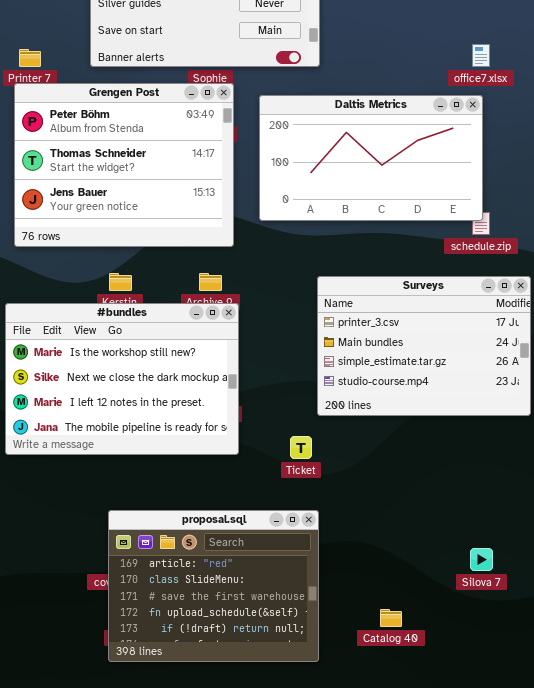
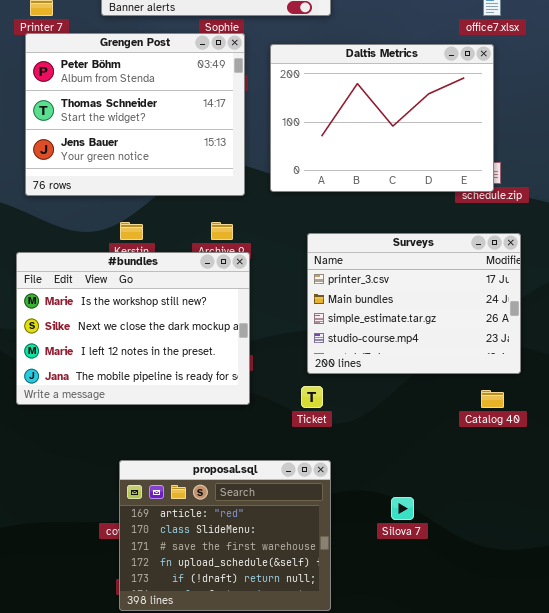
Daltis Metrics: [259,95,483,221] -> [270,44,494,192], resized
Surveys: [317,276,531,416] -> [307,233,521,374], moved
Silova 7: [470,548,493,571] -> [391,497,414,520], moved
Catalog 40: [380,609,402,627] -> [481,390,504,408], moved

